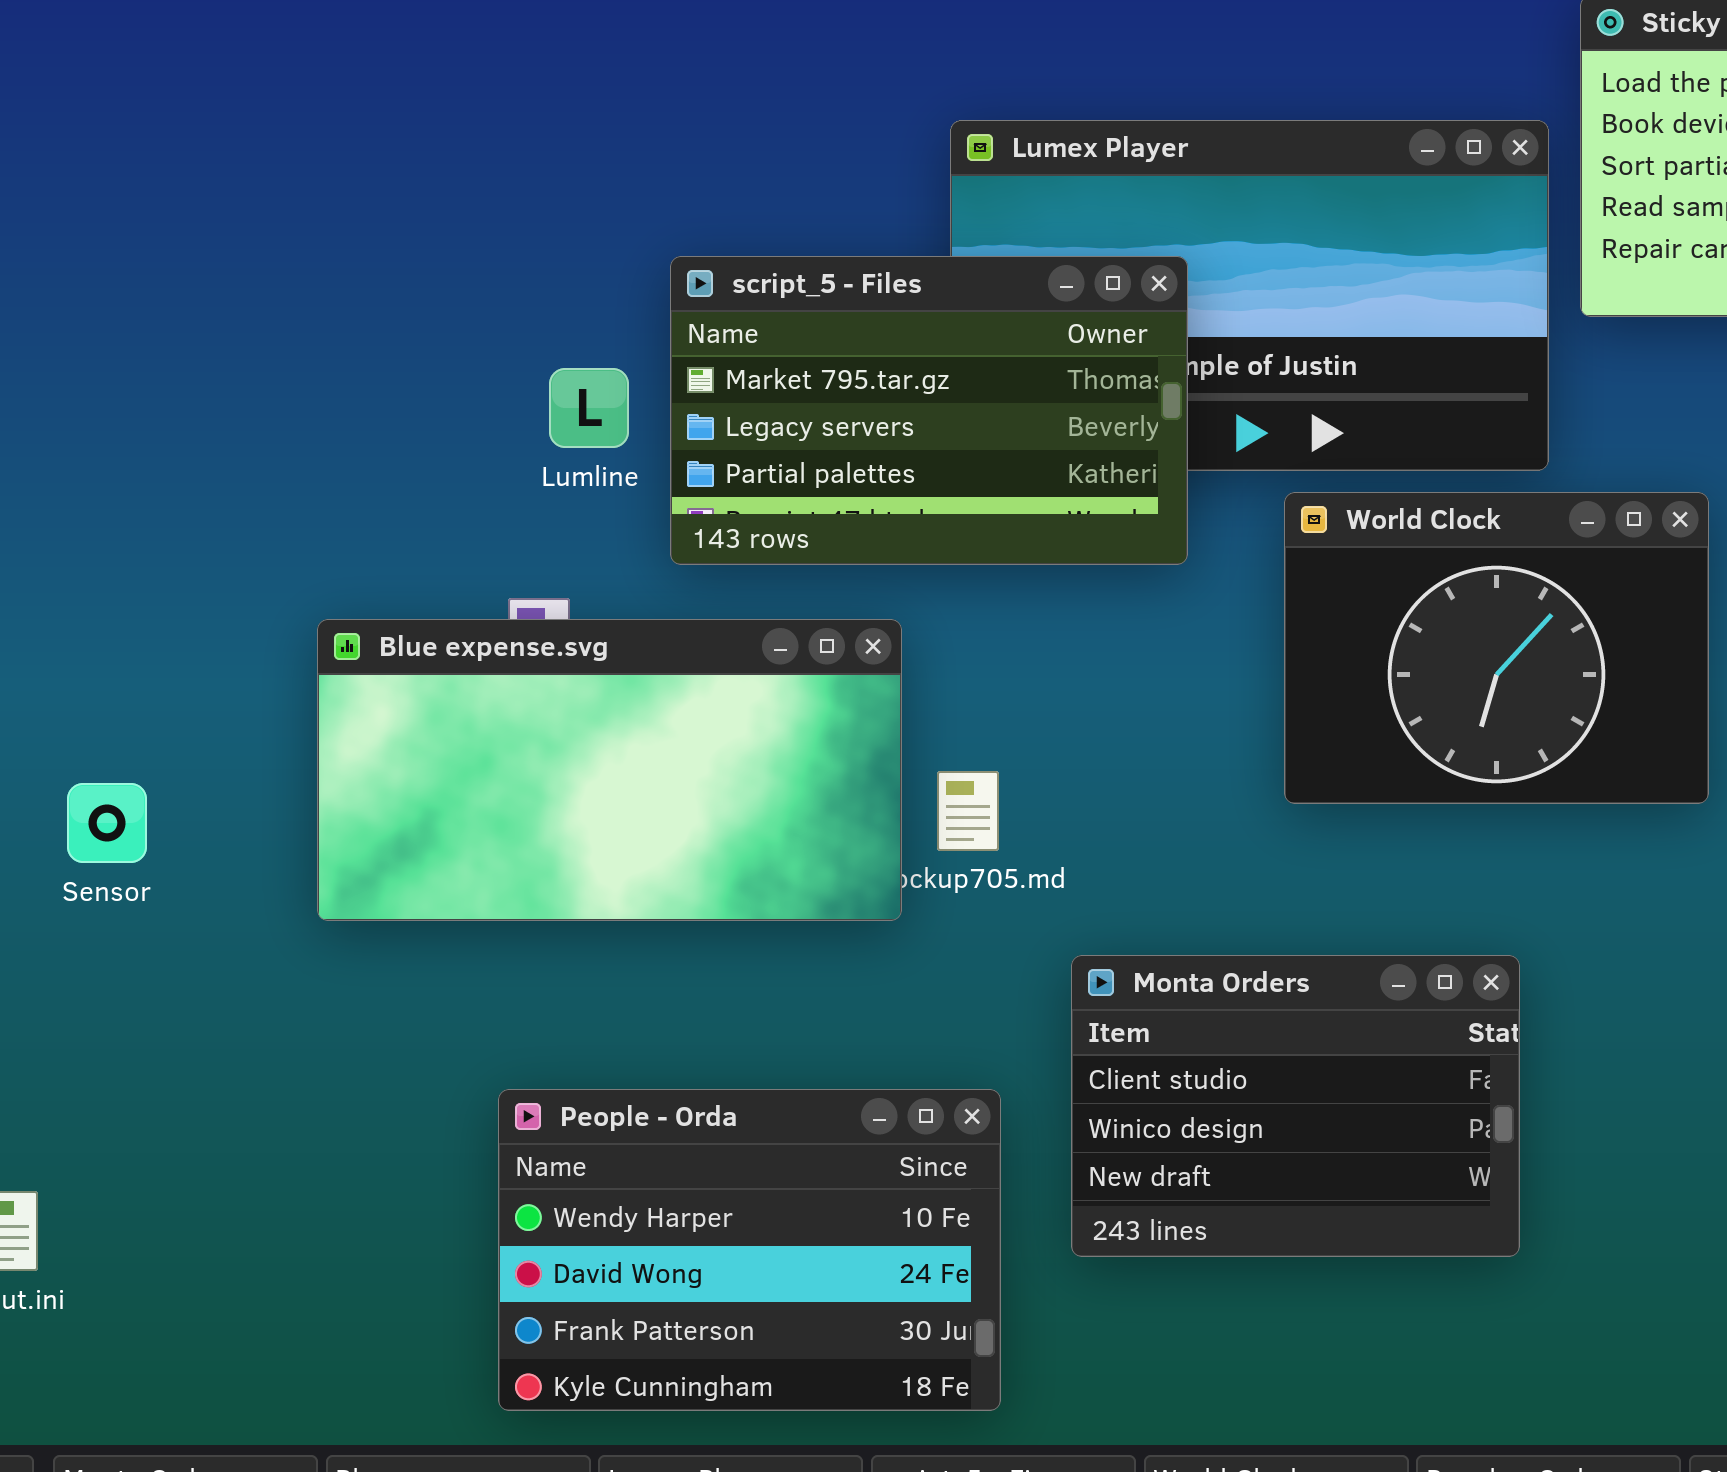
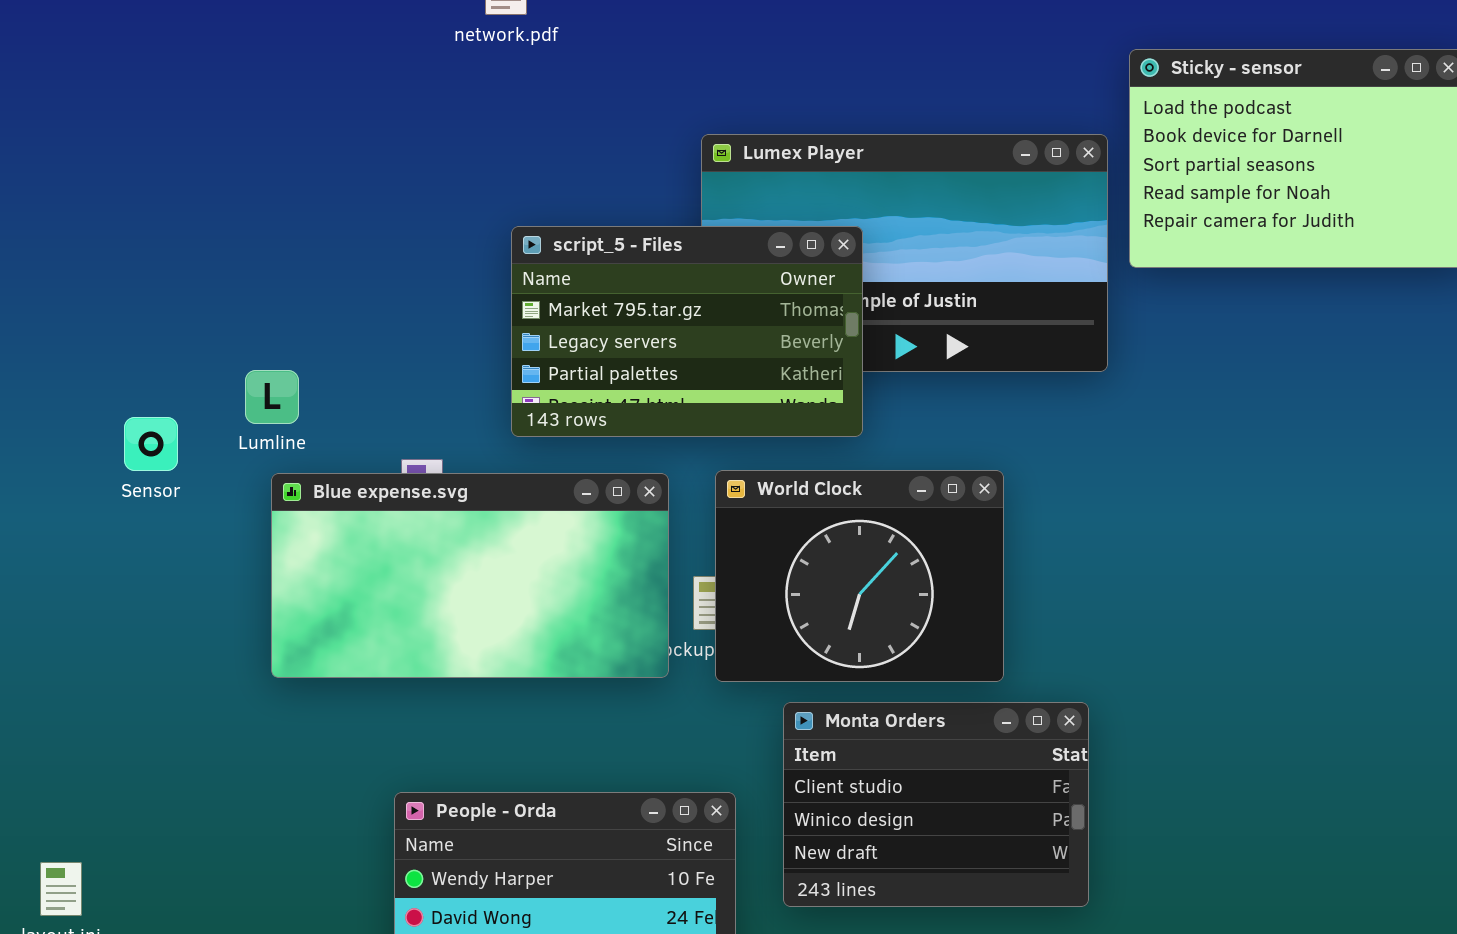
Lumline: [549,368,629,448] -> [245,370,299,424], moved
World Clock: [1284,492,1709,804] -> [715,470,1004,682], moved
Sensor: [67,783,147,863] -> [124,417,178,471], moved

